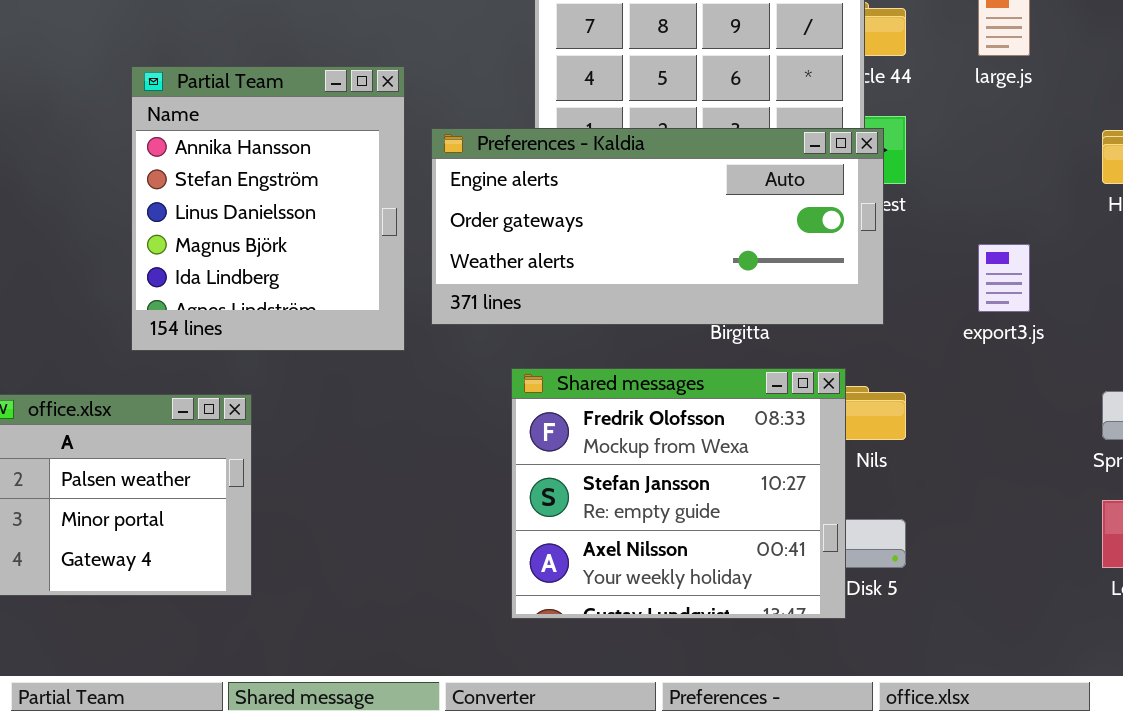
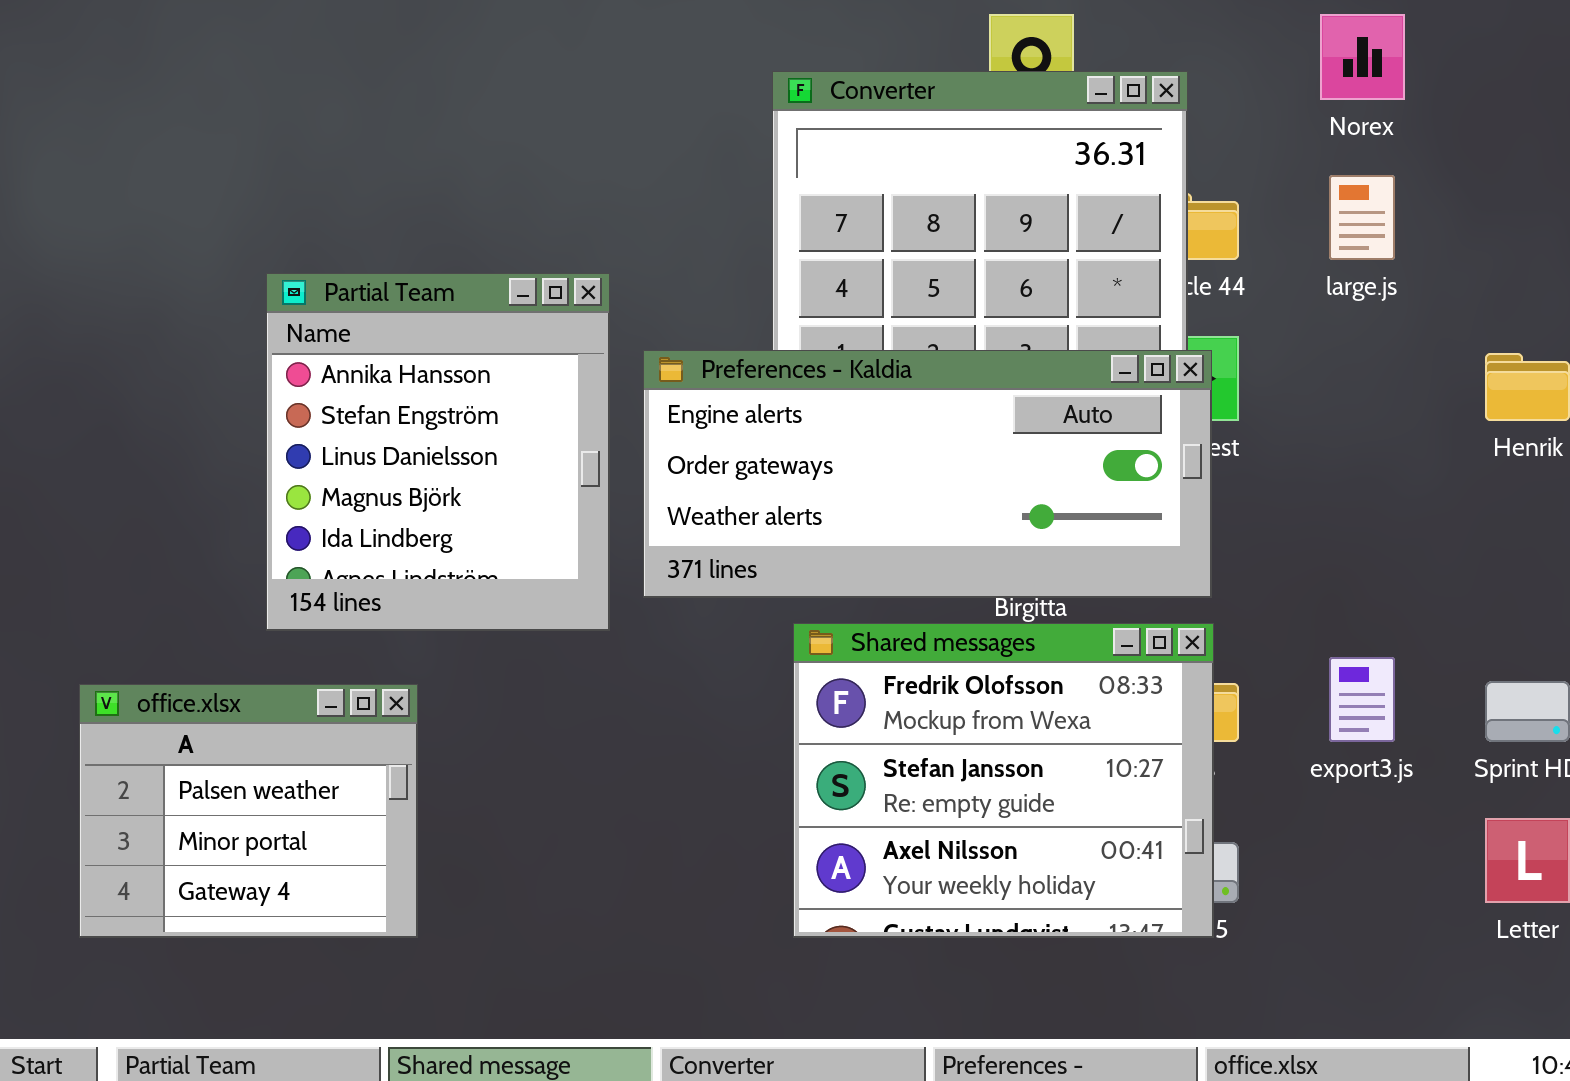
export3.js: [978,244,1030,312] -> [1329,657,1395,742], moved
Shared messages: [511,368,846,619] -> [793,623,1214,938], moved

